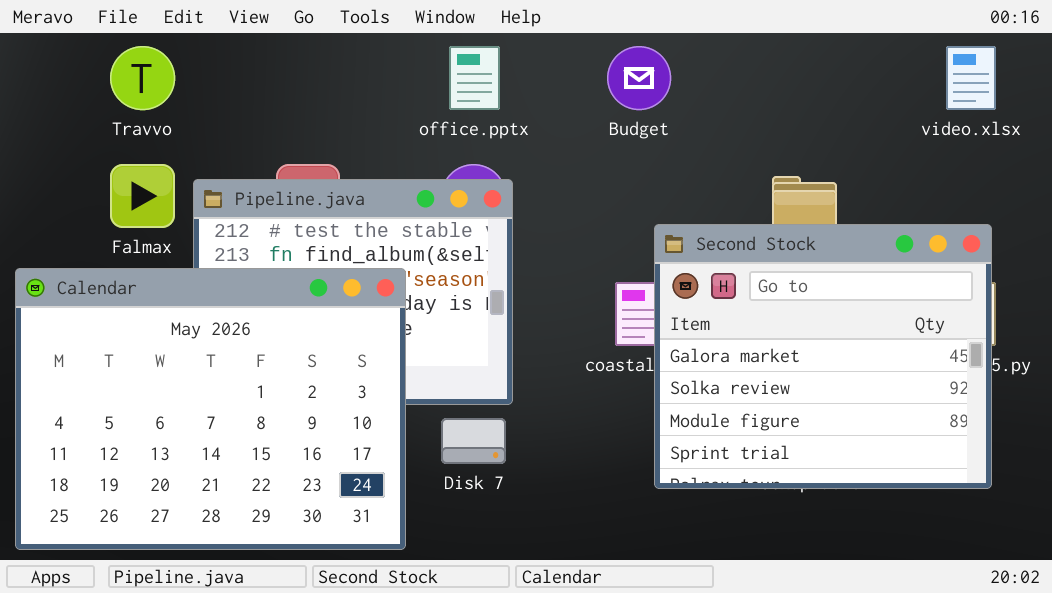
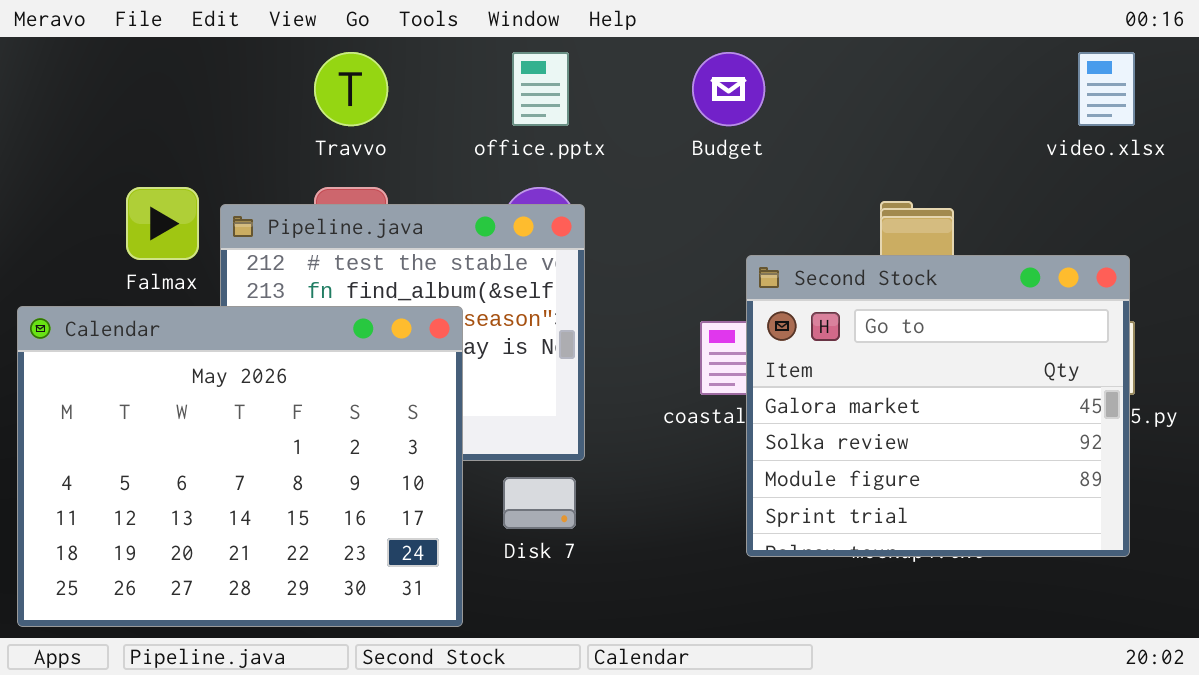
Travvo: [110,46,175,110] -> [314,52,388,126], moved

